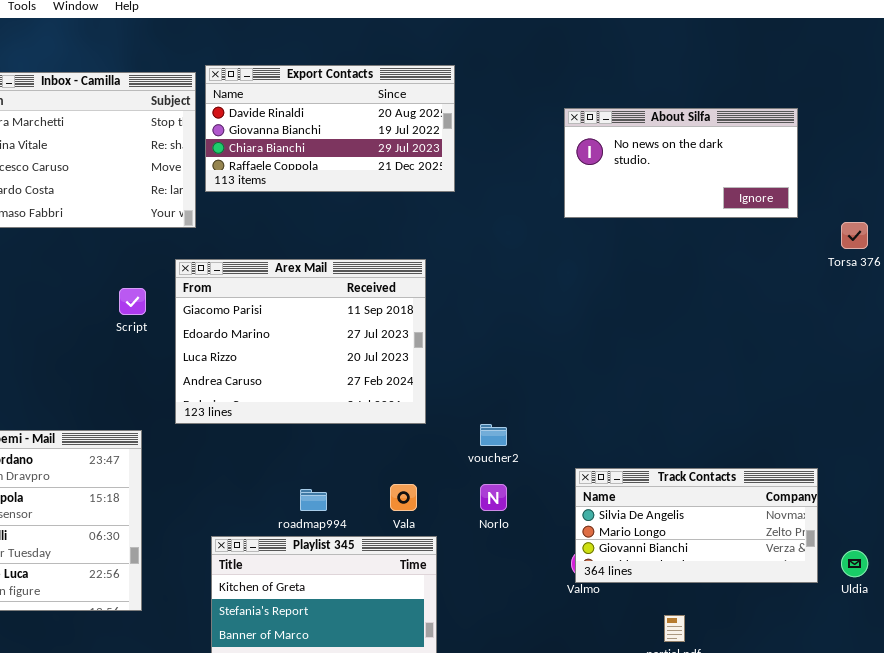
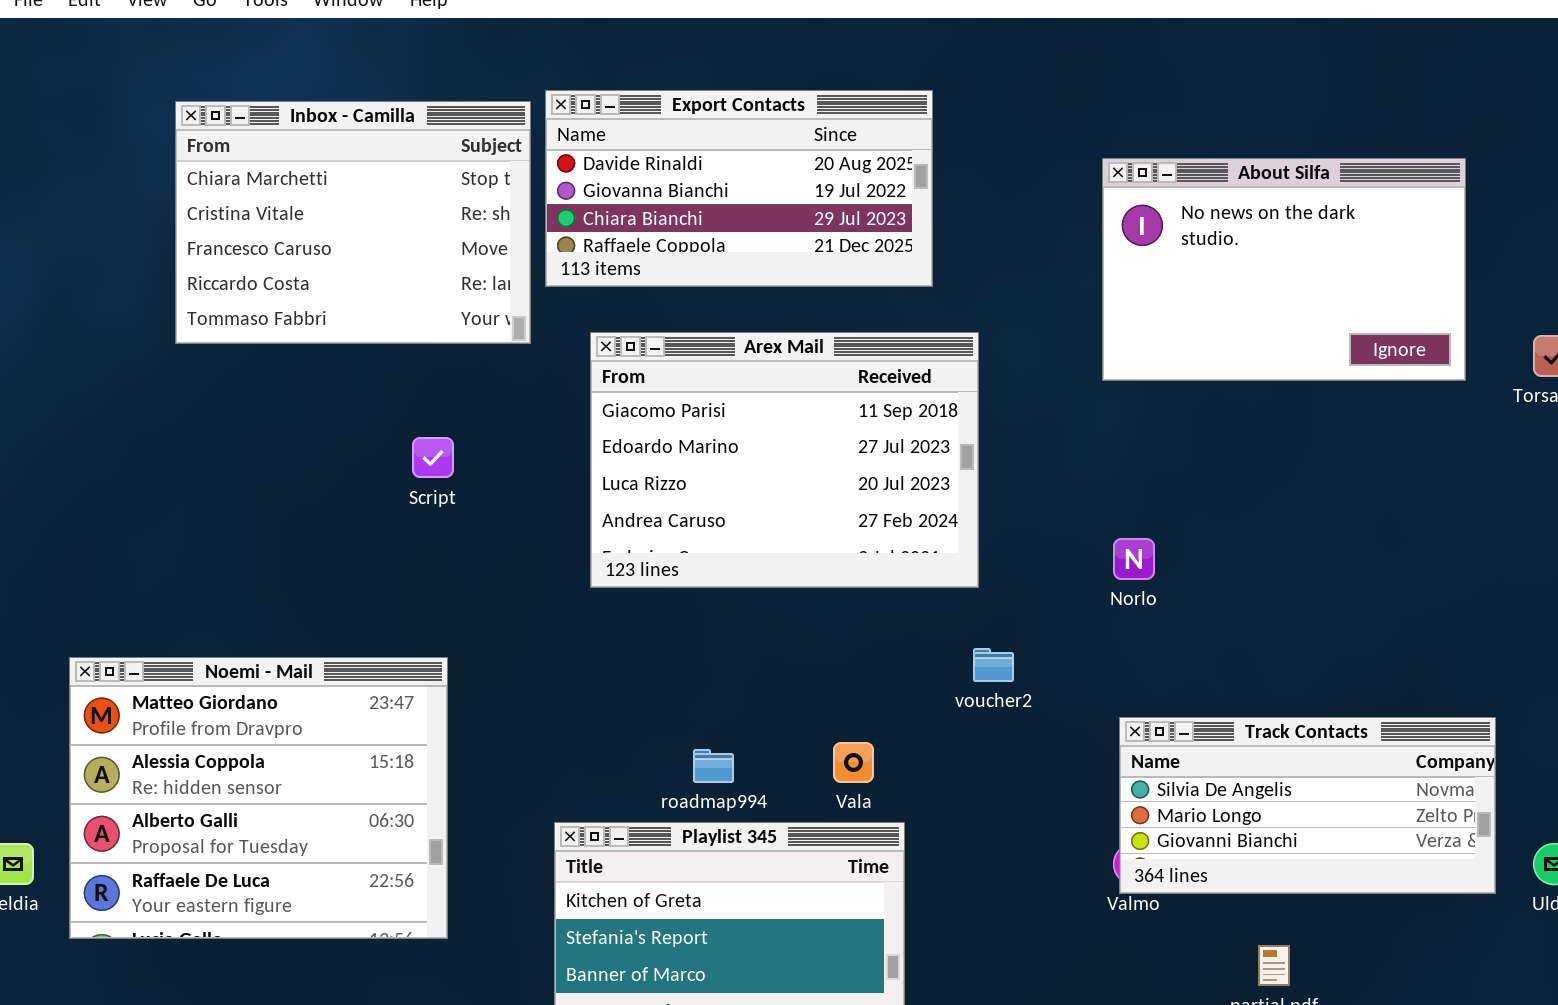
About Silfa: [564,108,798,218] -> [1102,158,1466,381], resized
Arex Mail: [175,259,426,424] -> [590,332,979,588], moved
Norlo: [480,484,507,511] -> [1113,538,1155,580], moved

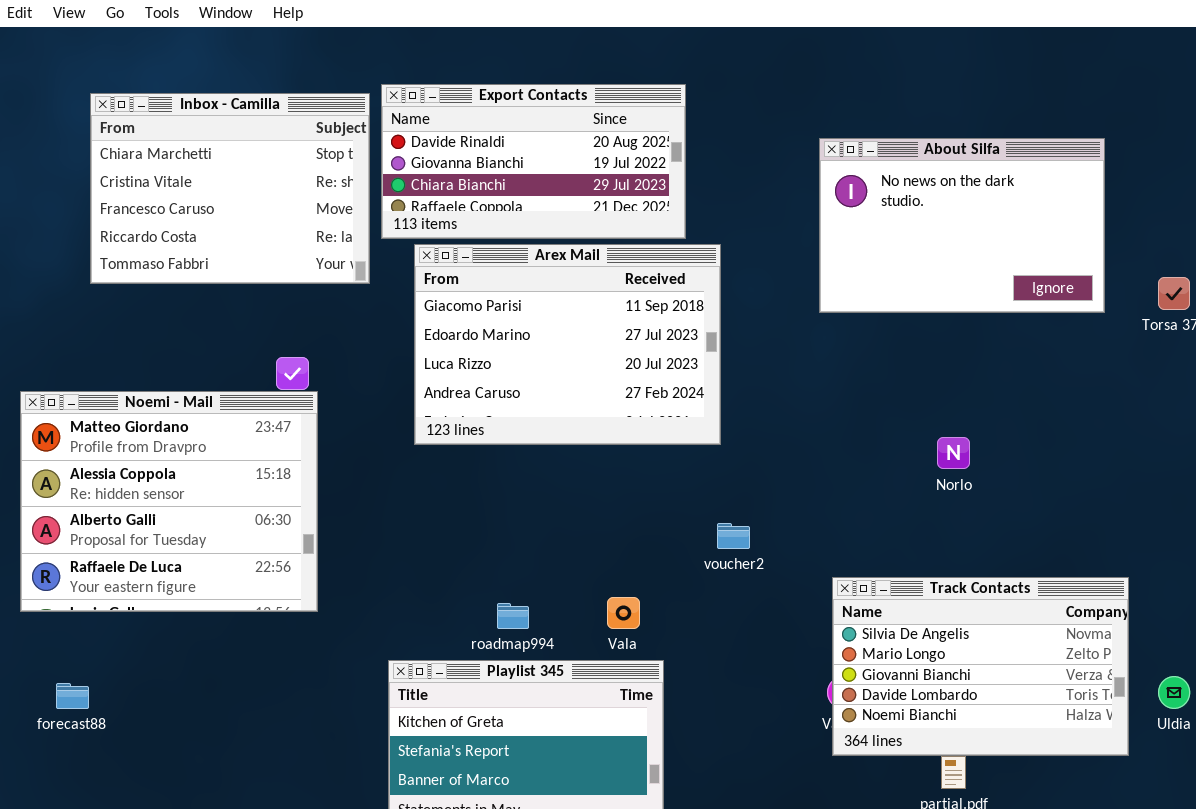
Arex Mail: [590,332,979,588] -> [414,244,721,445], moved
Norlo: [1113,538,1155,580] -> [937,437,970,469], moved
Noemi - Mail: [69,657,448,939] -> [20,391,318,612], moved
Track Contacts: [1119,717,1496,894] -> [832,577,1129,756], resized

